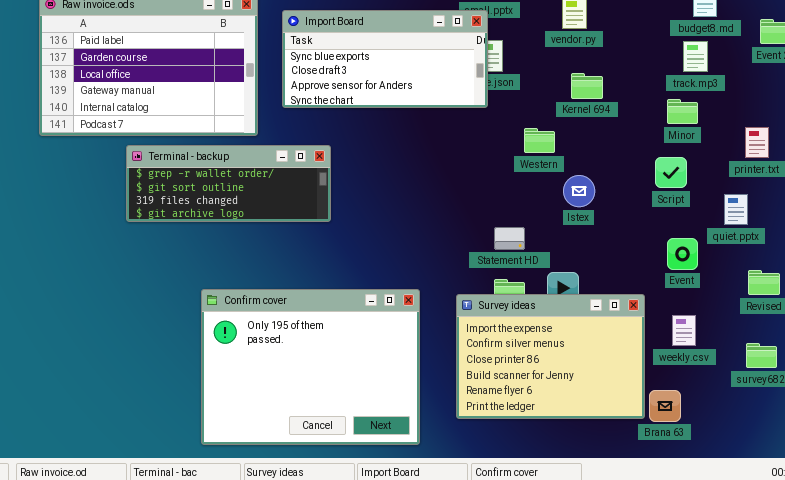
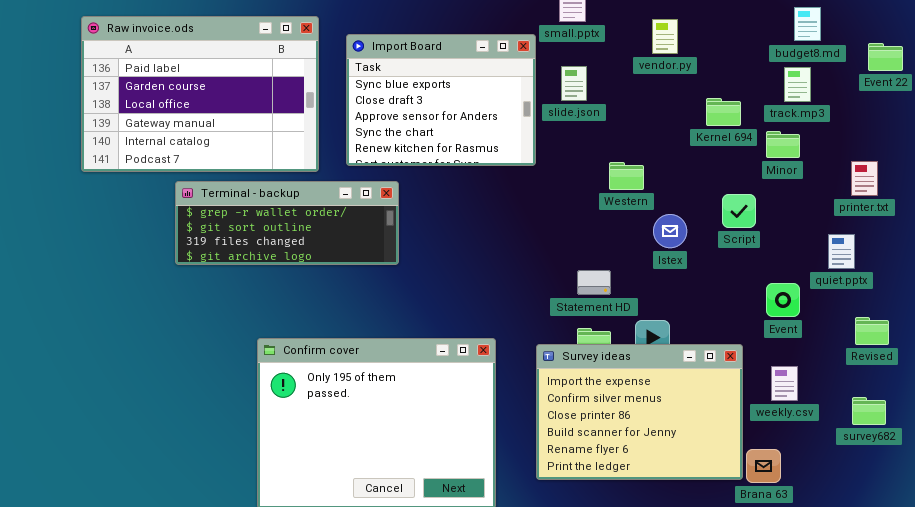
Import Board: [282,10,488,108] -> [346,34,536,166], resized
Kernel 694: [571,73,603,99] -> [706,98,741,126], moved
Script: [655,157,687,188] -> [722,194,756,228], moved

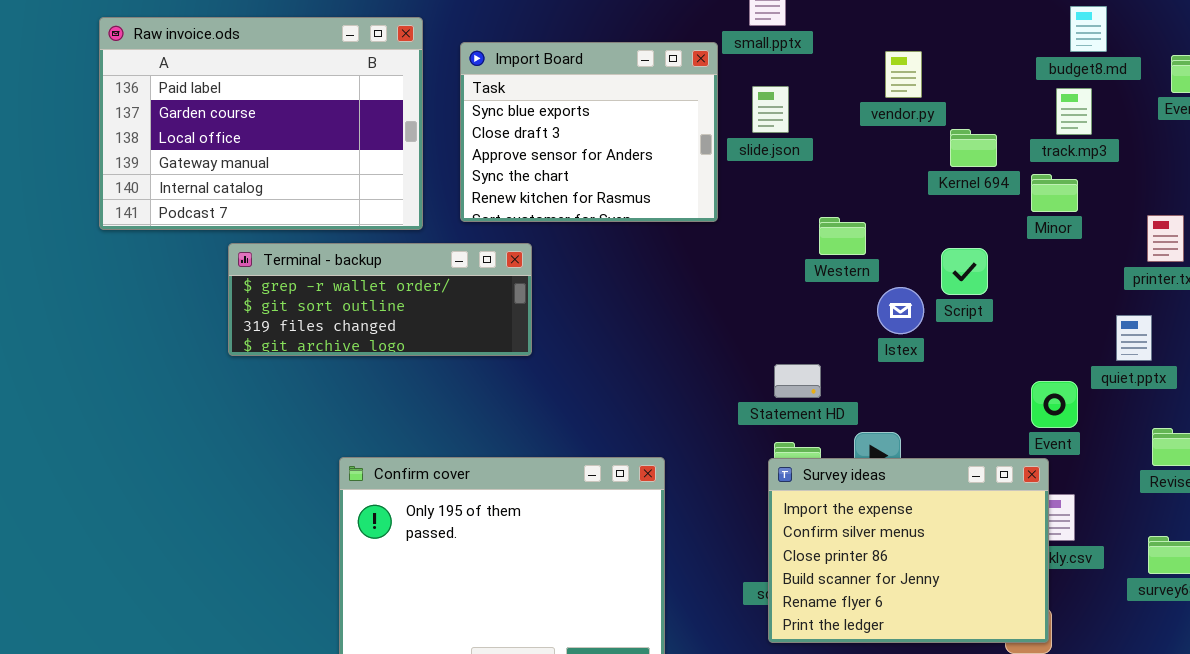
vendor.py: [652,19,678,54] -> [885,51,922,98], moved
Script: [722,194,756,228] -> [941,248,988,295], moved
Survey ideas: [536,344,743,480] -> [768,458,1049,643], moved

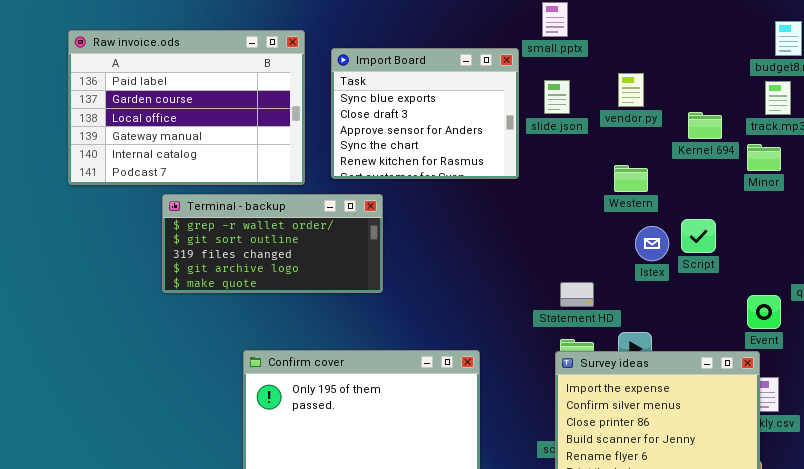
vendor.py: [885,51,922,98] -> [618,73,644,107], moved
Western: [819,217,866,255] -> [614,165,648,192], moved
Terminal - backup: [228,243,532,356] -> [162,194,383,293], resized
Script: [941,248,988,295] -> [681,219,716,253], moved

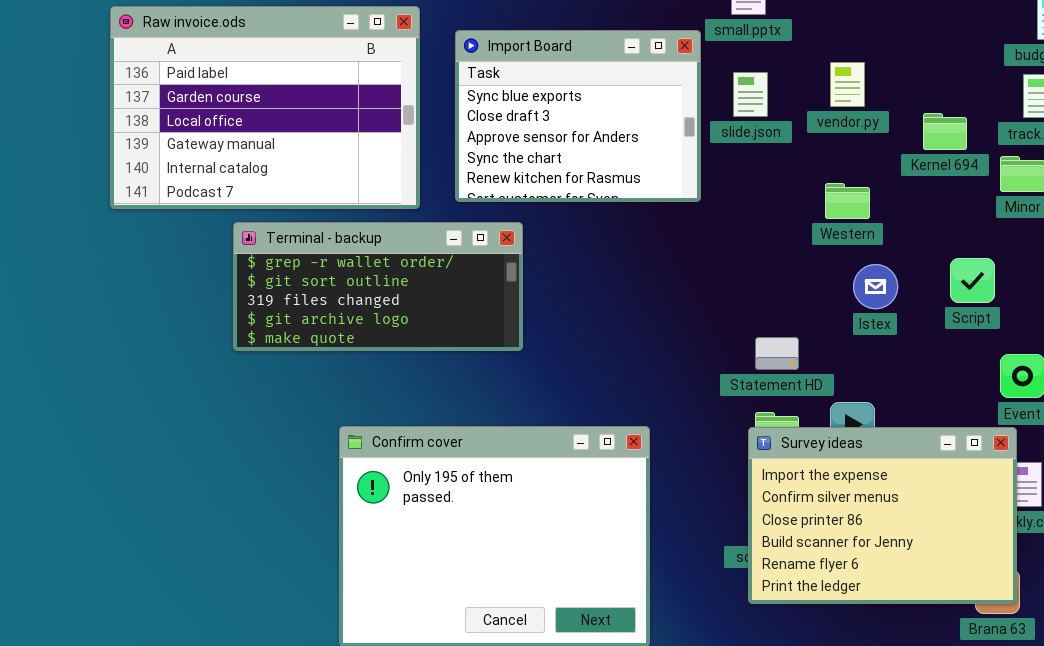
Script: [681,219,716,253] -> [950,258,995,303], moved

